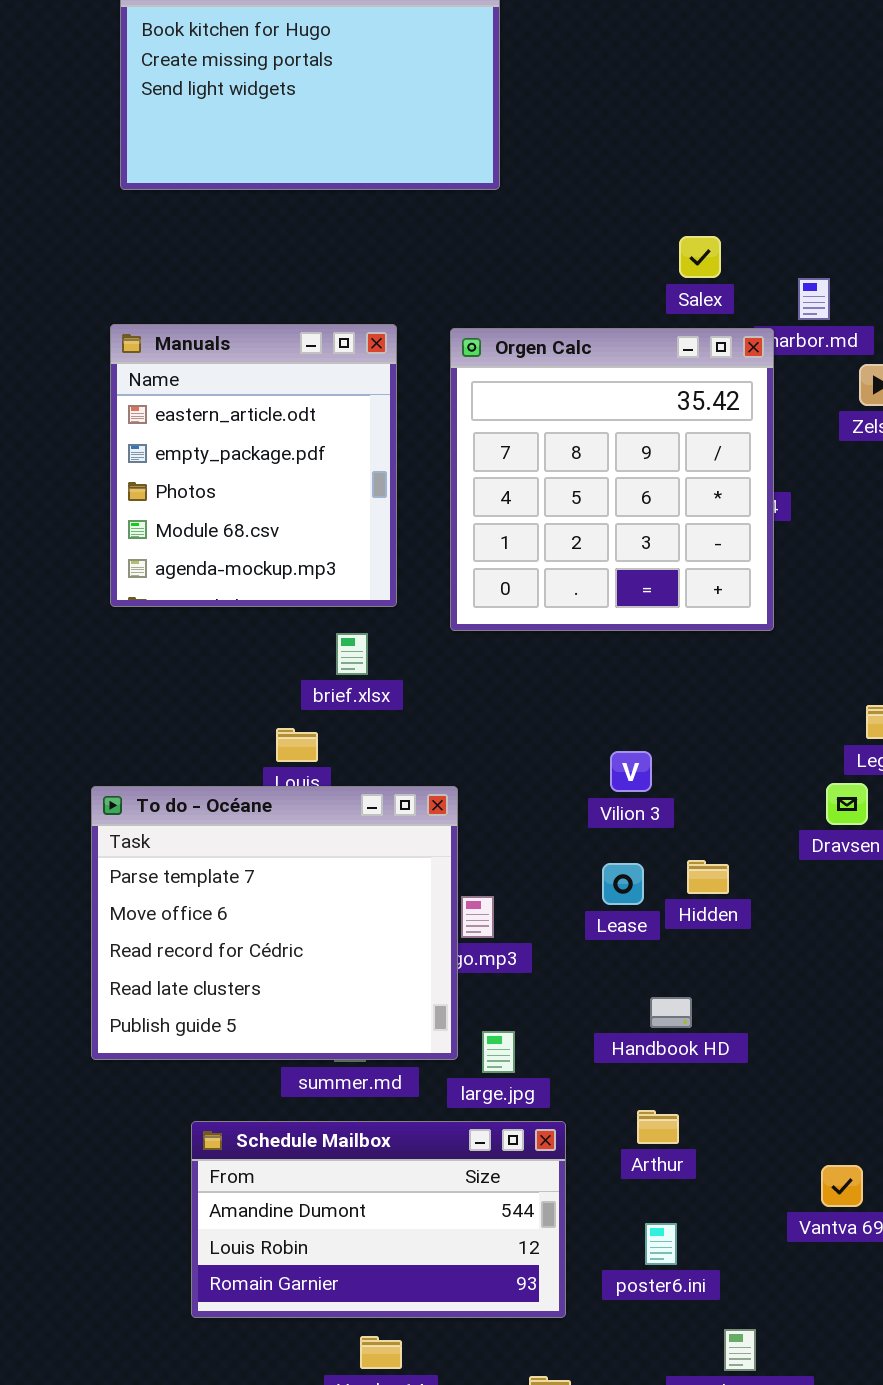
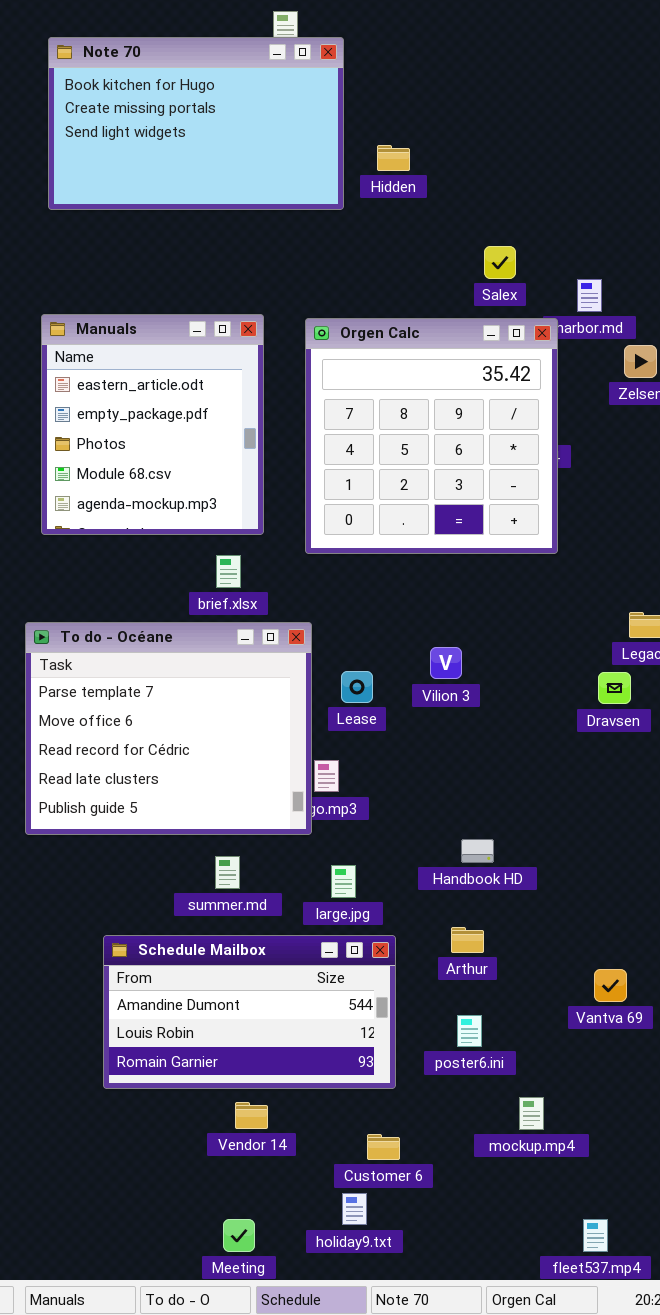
To do - Océane: [91,786,458,1060] -> [25,622,312,835], moved
Hidden: [687,860,729,894] -> [377,145,410,171], moved
Lease: [602,863,644,905] -> [341,671,373,703], moved

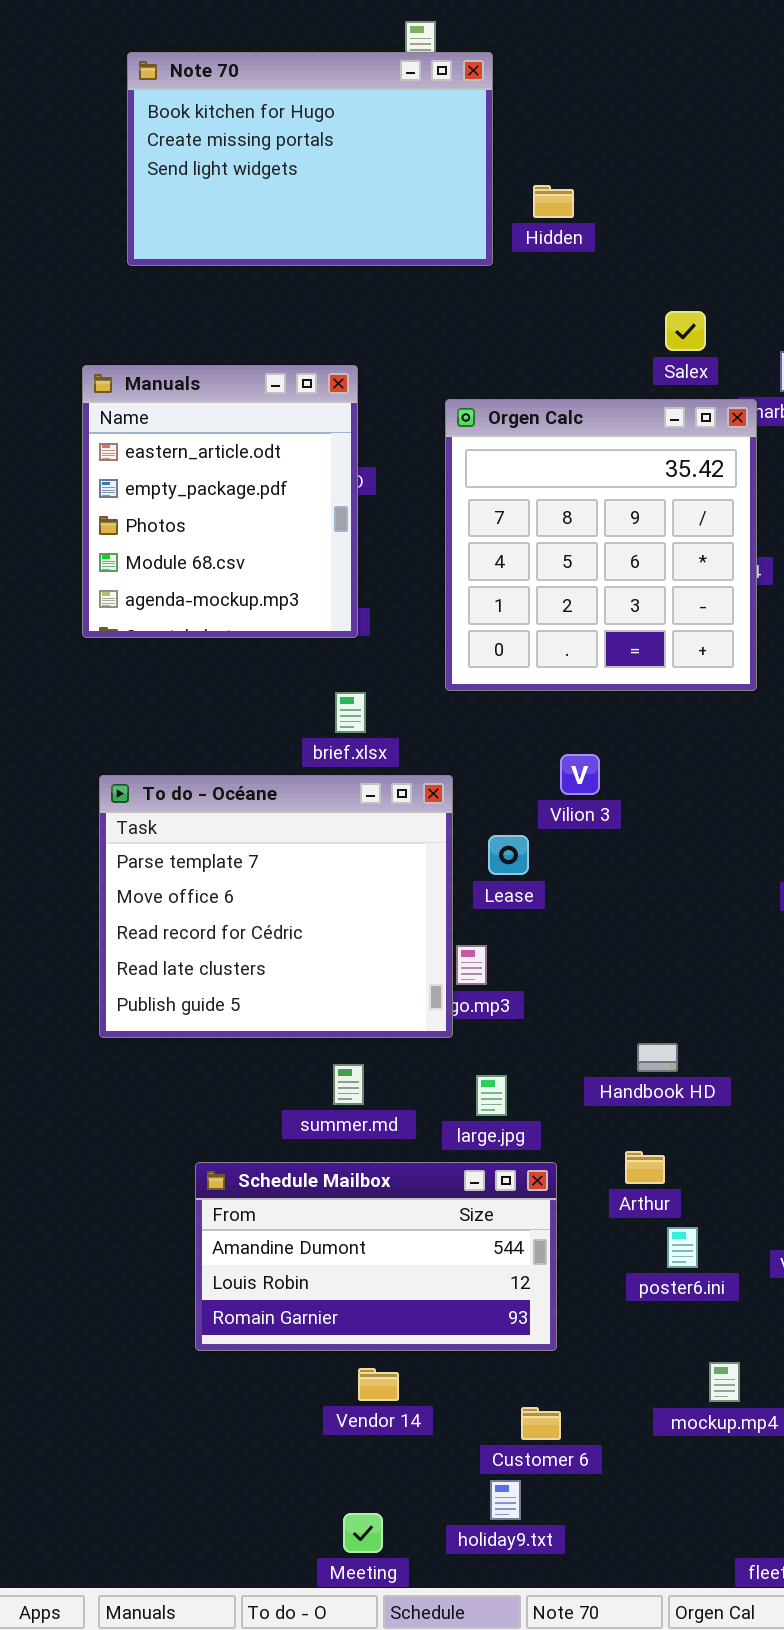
Manuals: [41,314,264,535] -> [82,365,358,638], moved
Vilion 3: [430,647,462,679] -> [560,754,600,795], moved
poster6.ini: [457,1015,482,1047] -> [667,1227,698,1268], moved

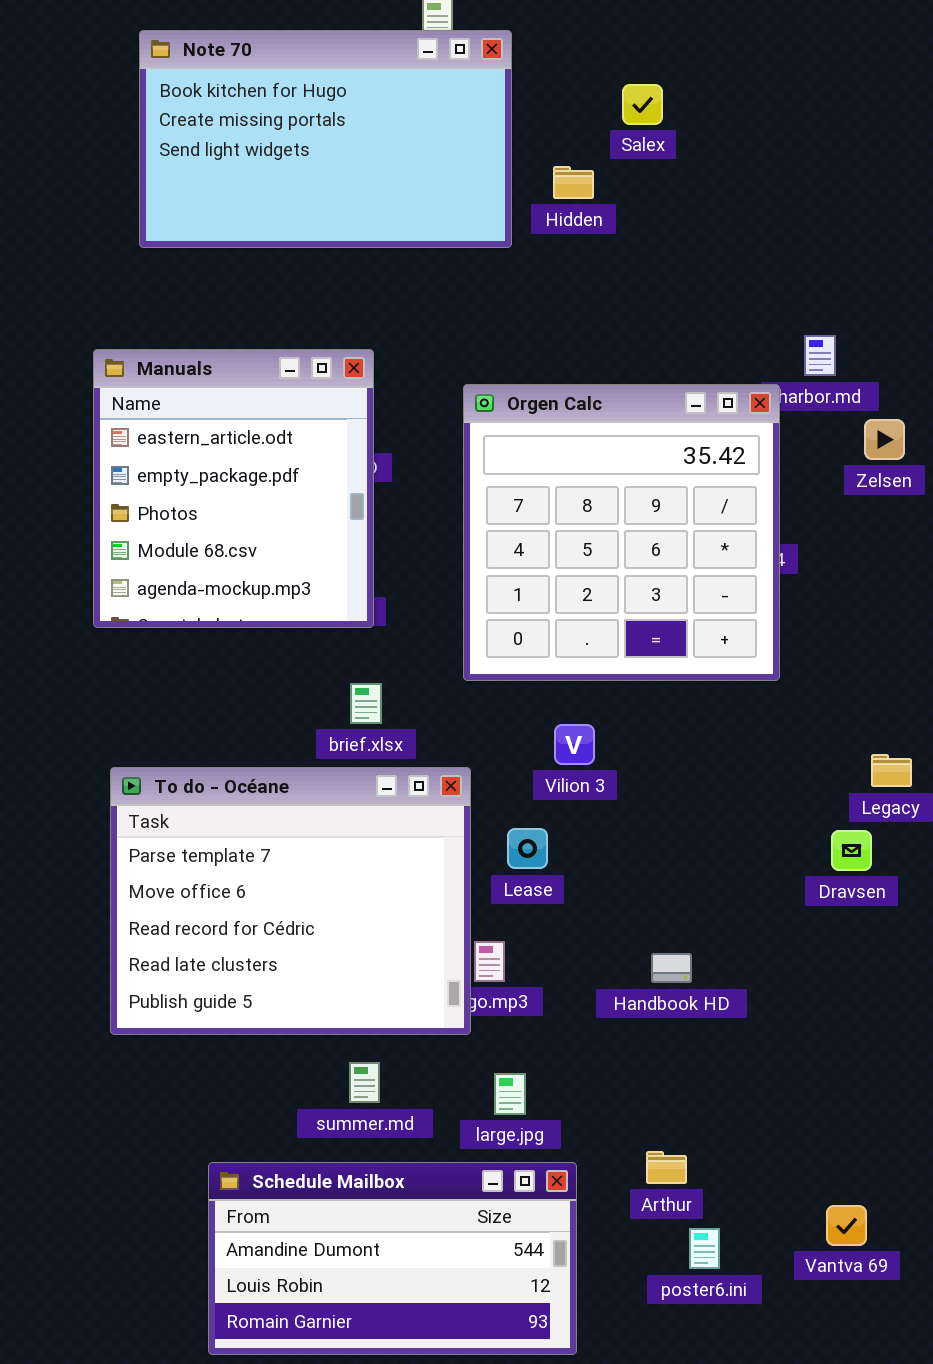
Salex: [665,311,706,351] -> [622,84,663,125], moved
Vilion 3: [560,754,600,795] -> [554,724,595,765], moved
Handbook HD: [637,1043,678,1072] -> [651,953,692,983], moved

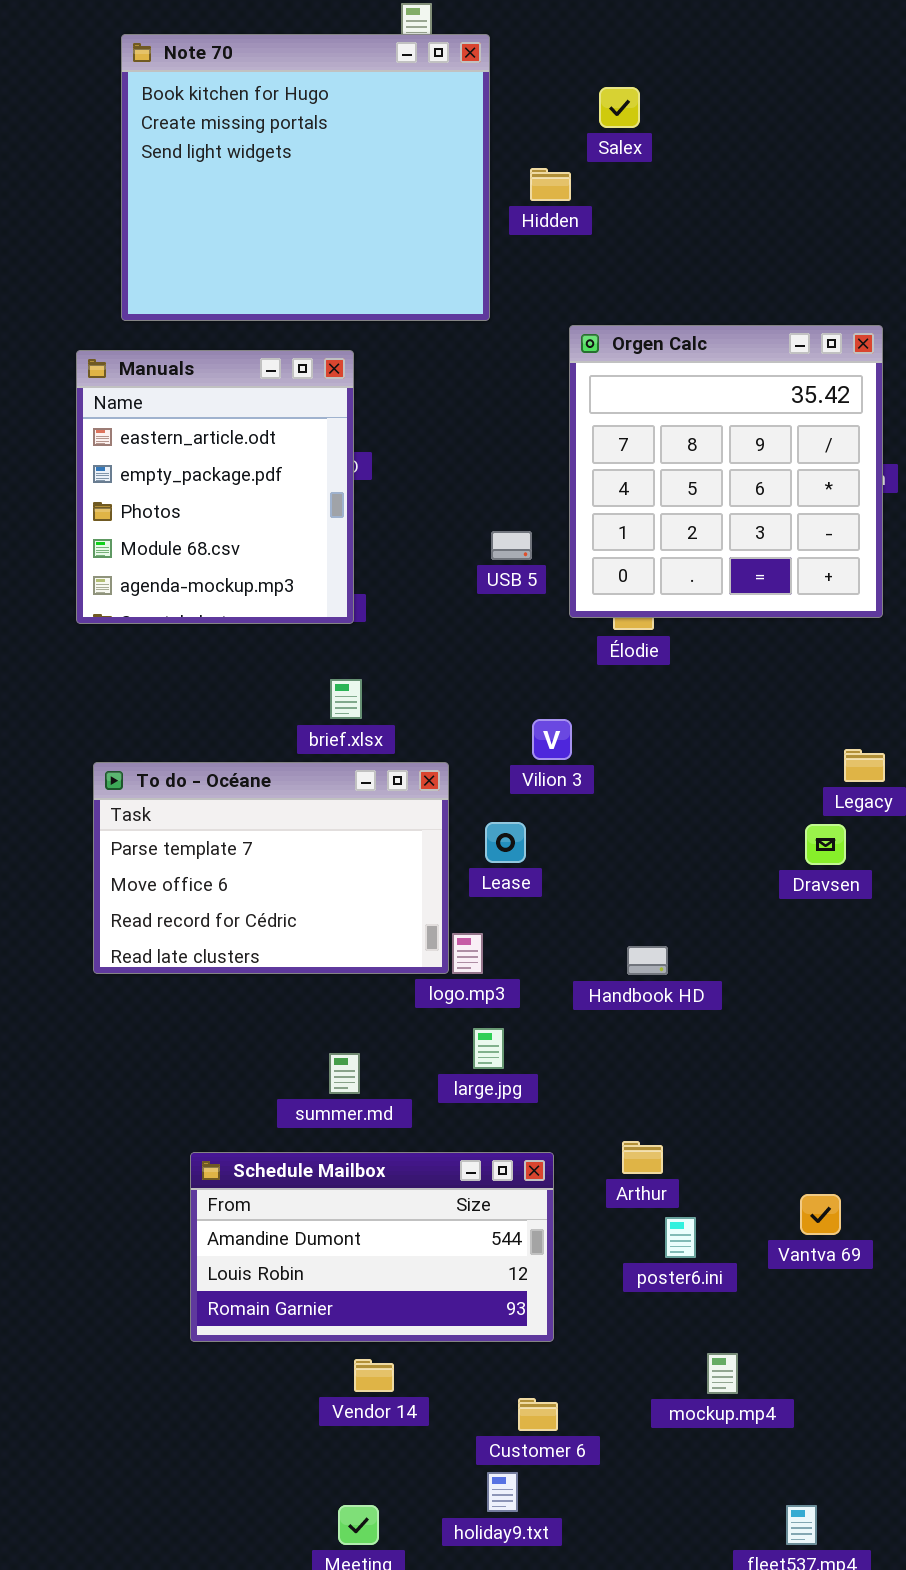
Note 70: [139,30,512,248] -> [121,34,490,321], resized
Orgen Calc: [463,384,780,681] -> [569,325,883,618], moved
To do - Océane: [110,767,471,1035] -> [93,762,449,974], resized
large.jpg: [494,1073,526,1115] -> [473,1028,504,1069], moved

